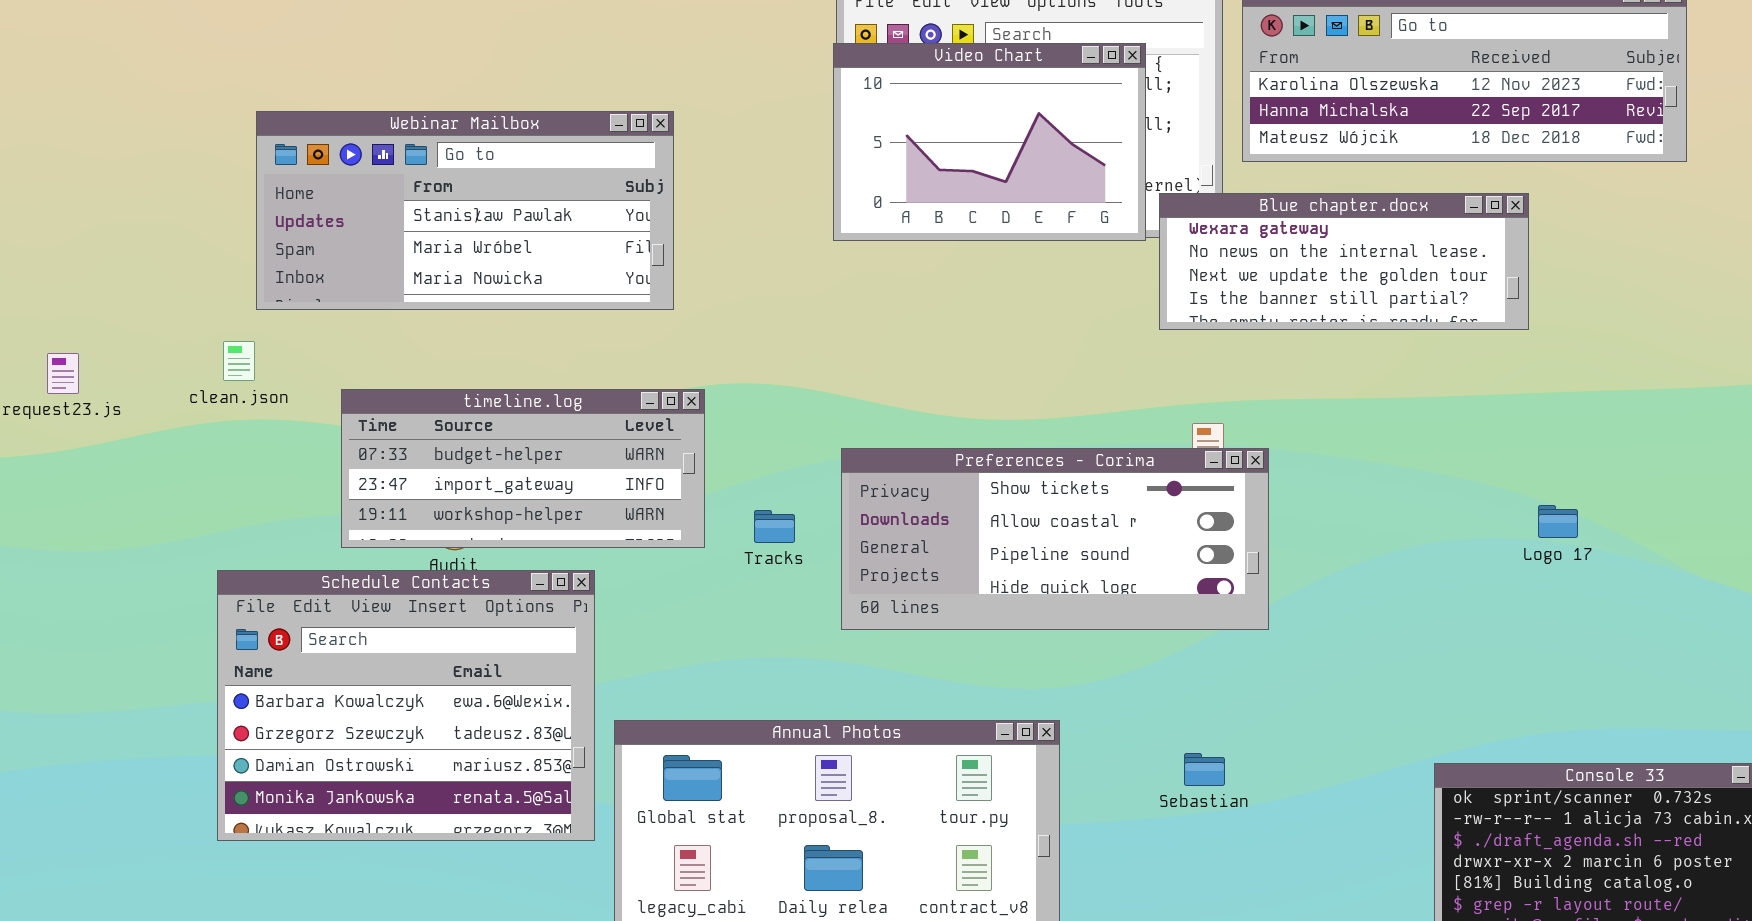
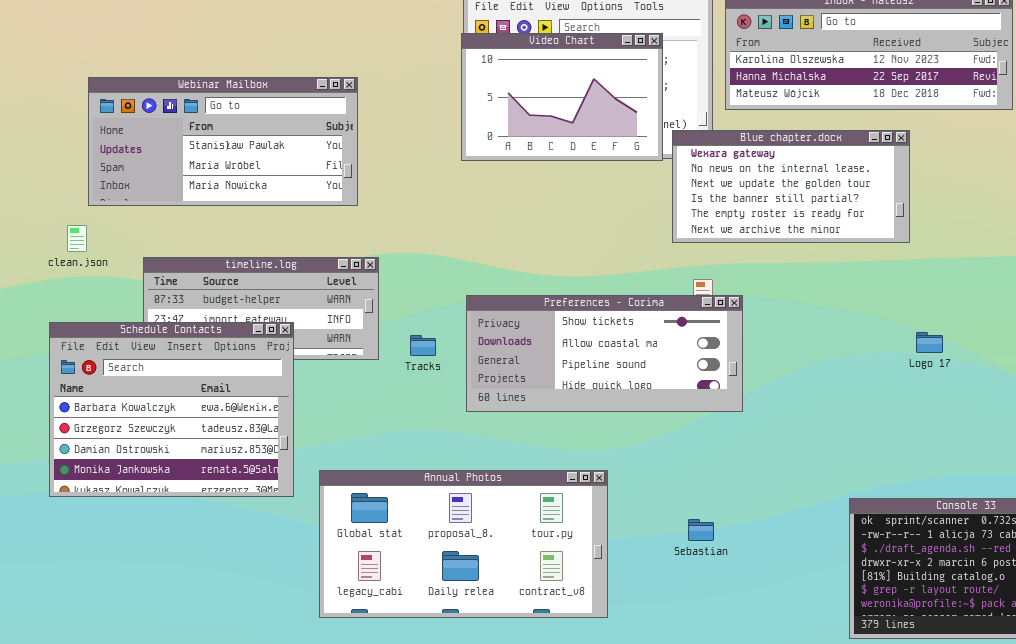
Blue chapter.docx: [1159,193,1529,330] -> [672,130,910,243], resized
Schedule Contacts: [217,570,595,841] -> [49,322,294,497], moved
Sebastian: [1184,753,1225,786] -> [688,519,714,541], moved

